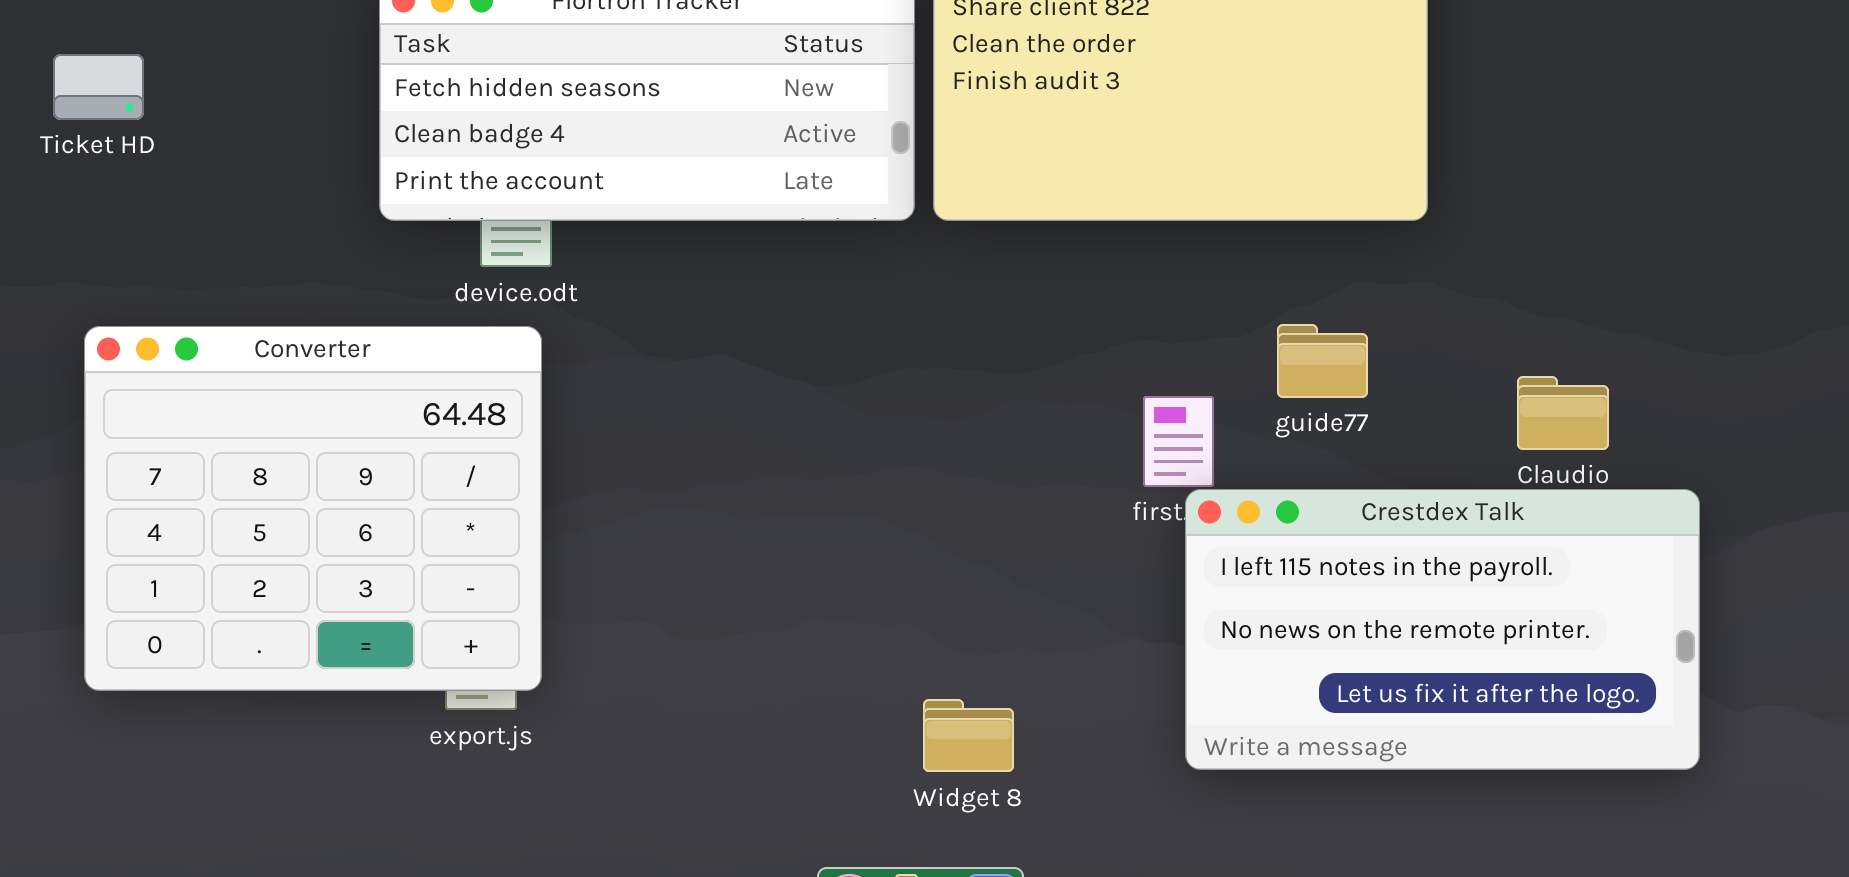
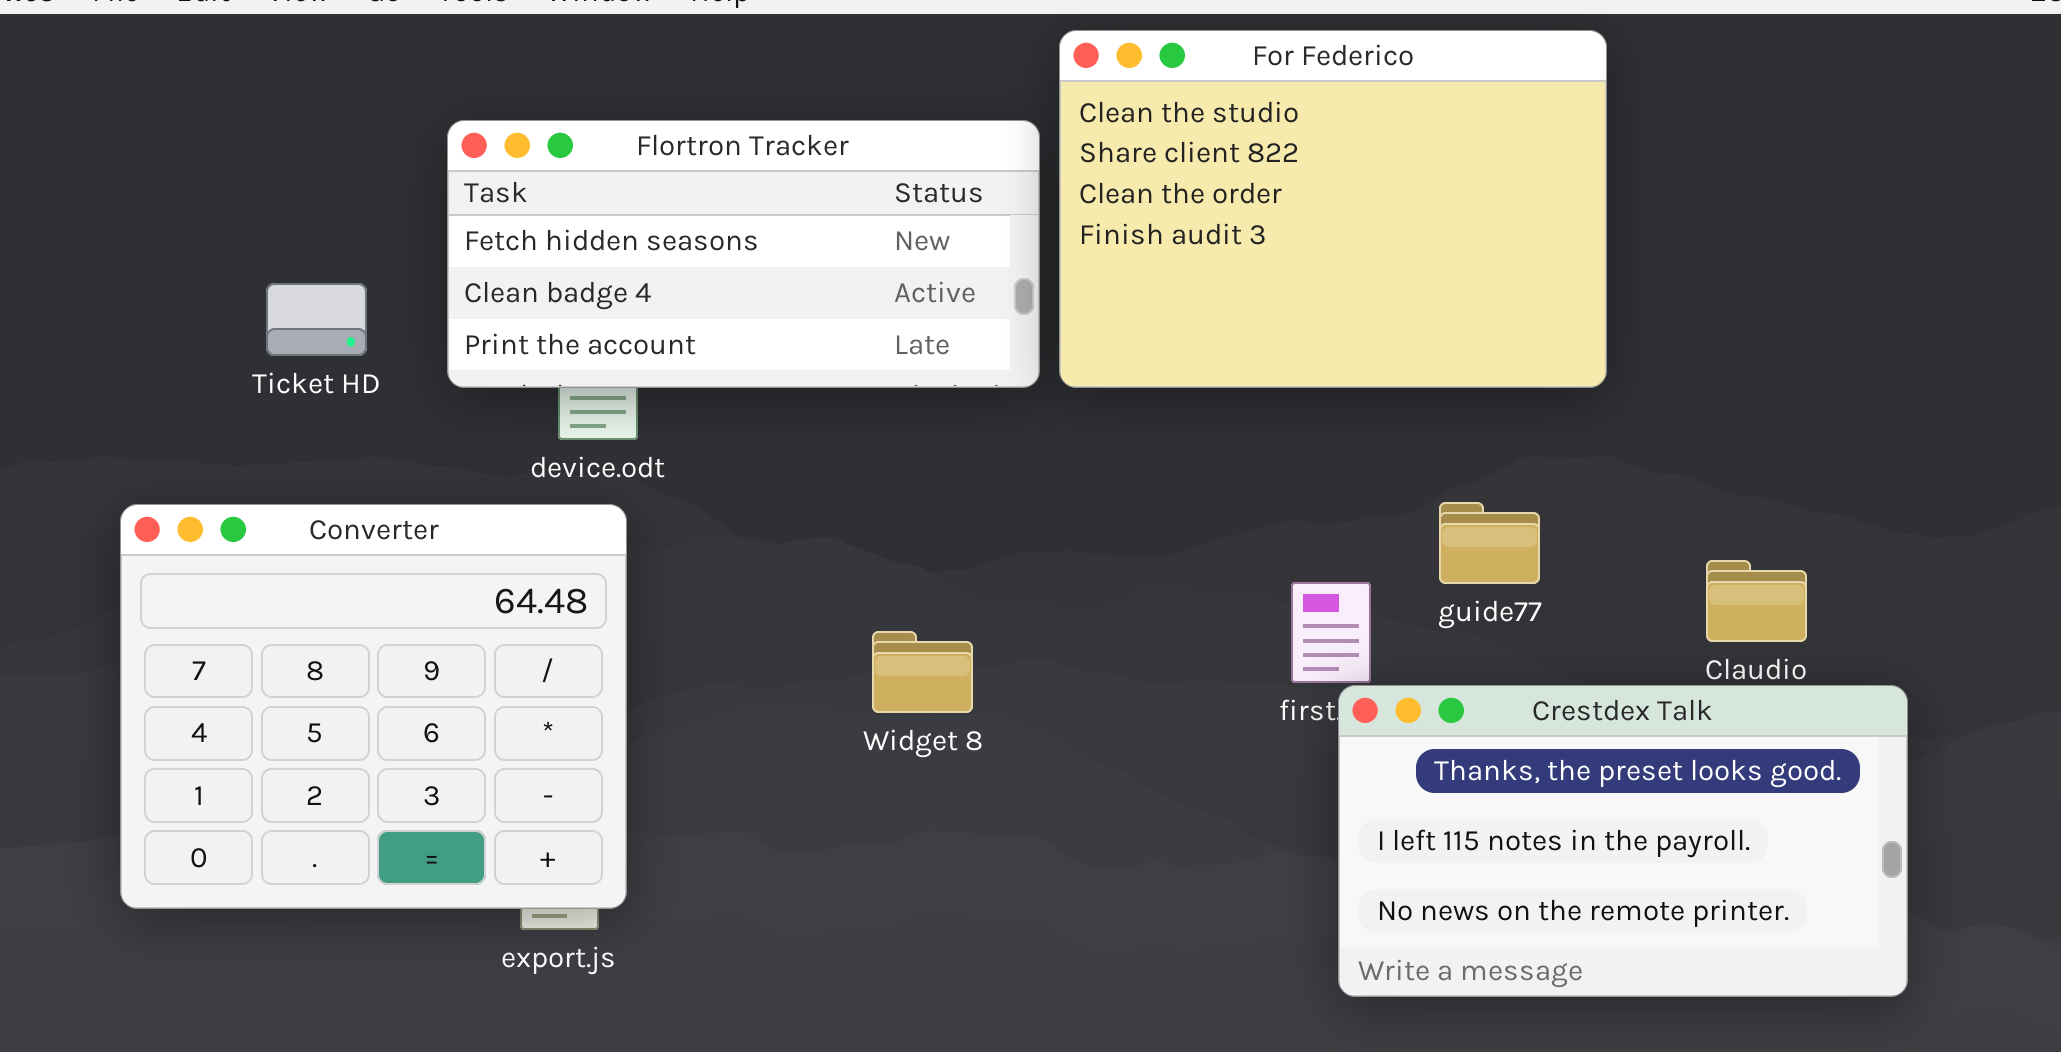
Ticket HD: [53,54,144,120] -> [266,283,367,356], moved
Crestdex Talk: [1185,489,1700,770] -> [1338,685,1908,997], scrolled up 1 row
Widget 8: [923,699,1014,772] -> [872,631,973,713], moved

